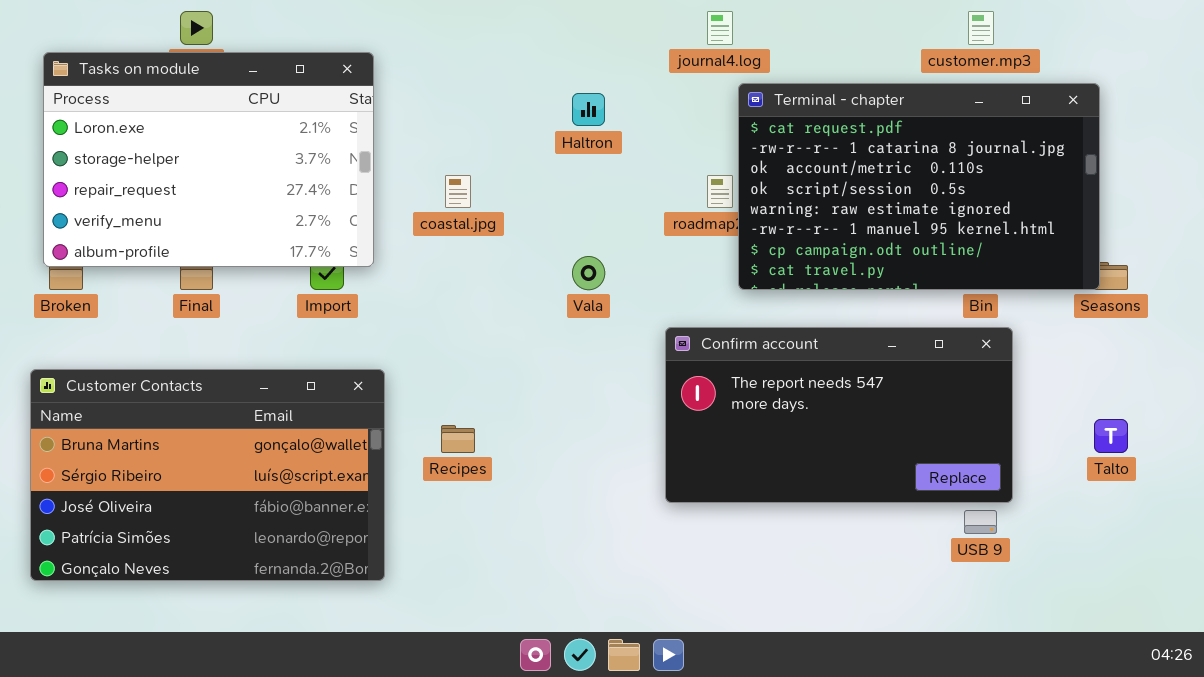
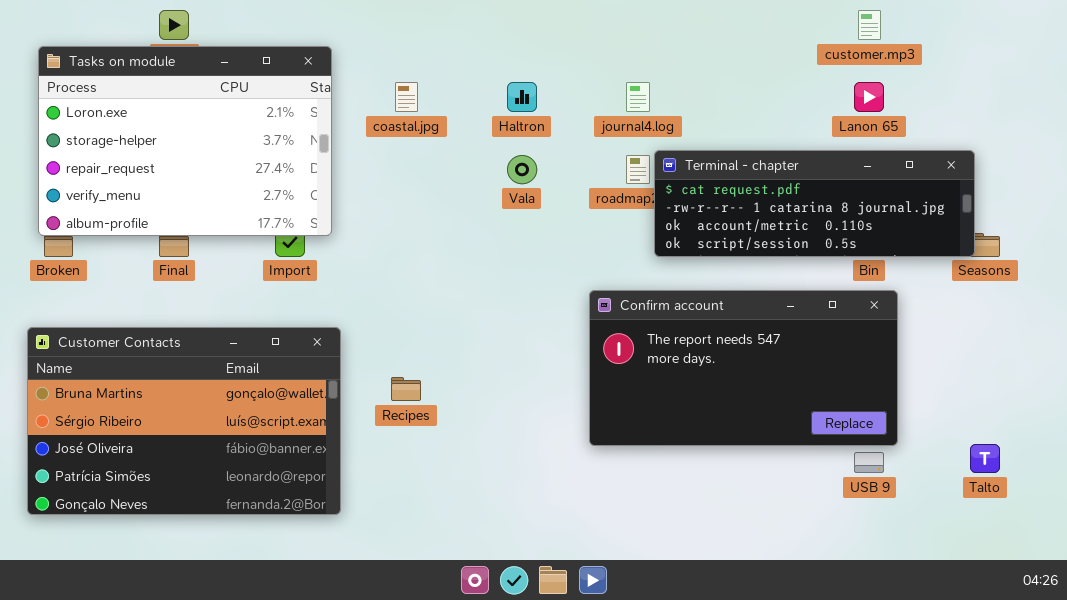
journal4.log: [707,11,733,45] -> [626,82,650,112], moved
Terminal - chapter: [738,83,1100,290] -> [654,150,975,257], resized
coastal.jpg: [445,175,471,208] -> [395,82,418,112], moved
Vala: [572,256,605,290] -> [507,155,537,184], moved
Talto: [1094,419,1128,453] -> [970,444,1000,473], moved

